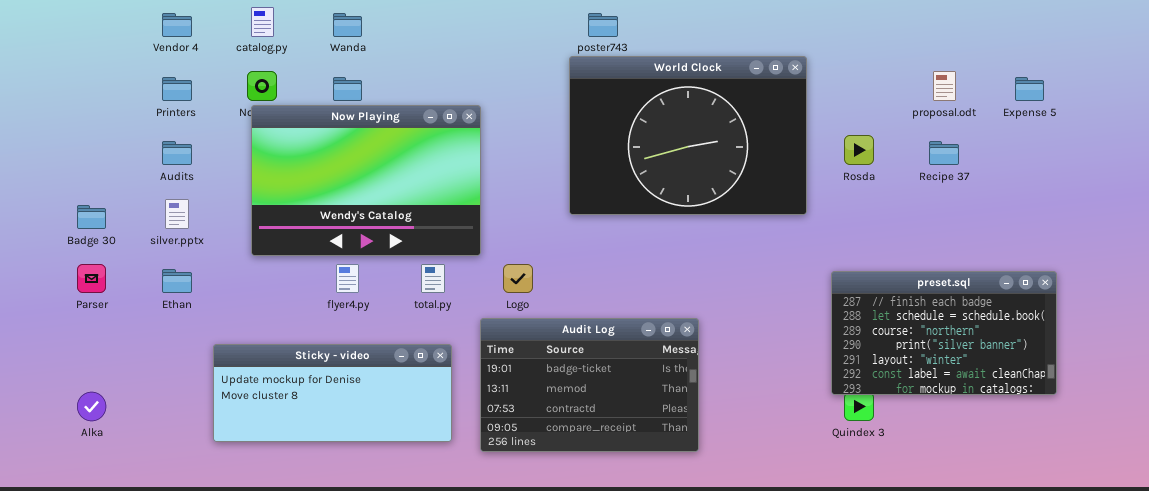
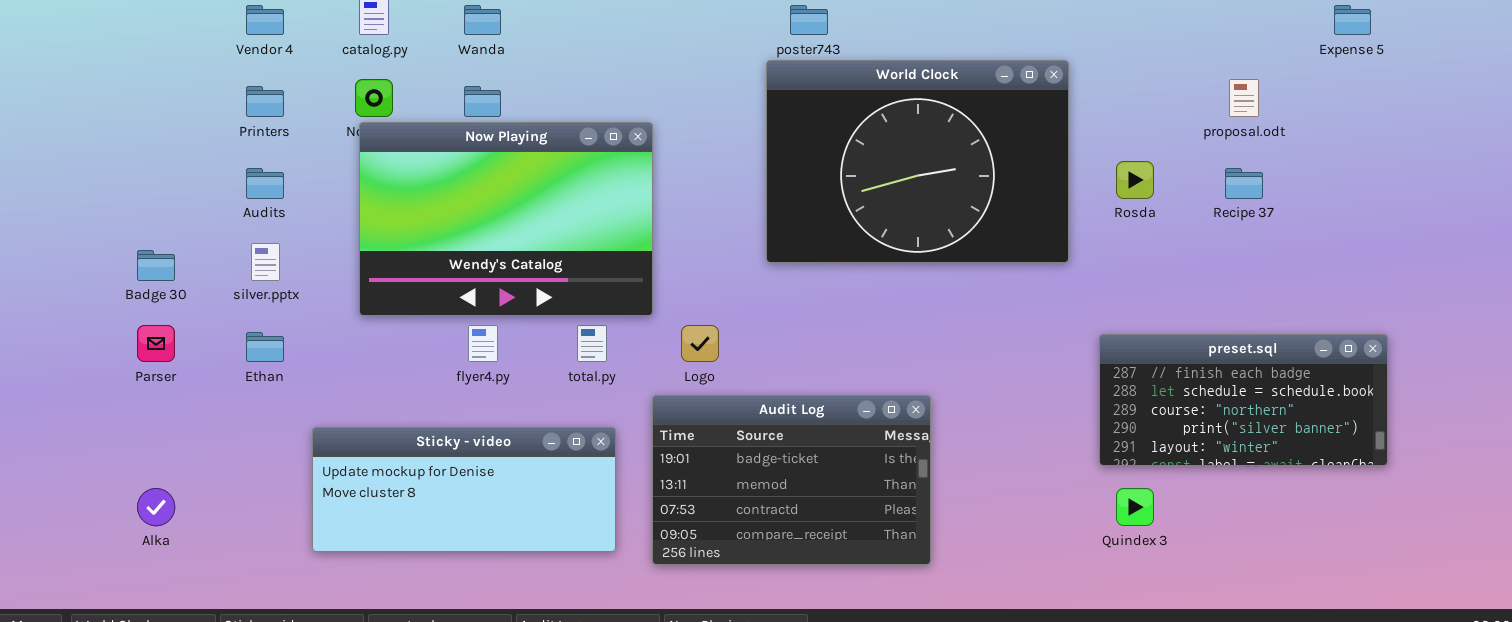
Expense 5: [1015,77,1044,101] -> [1334,5,1371,35], moved
preset.sql: [831,271,1057,395] -> [1099,334,1388,466], resized

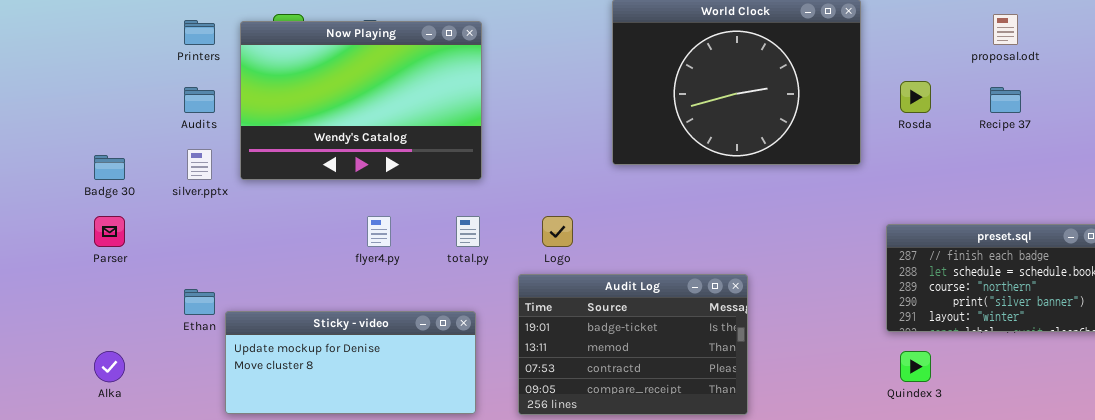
Now Playing: [359,122,653,316] -> [240,21,482,180], moved
Ethan: [246,332,284,362] -> [184,289,215,315], moved
Sticky - video: [312,427,616,552] -> [225,311,476,414], moved

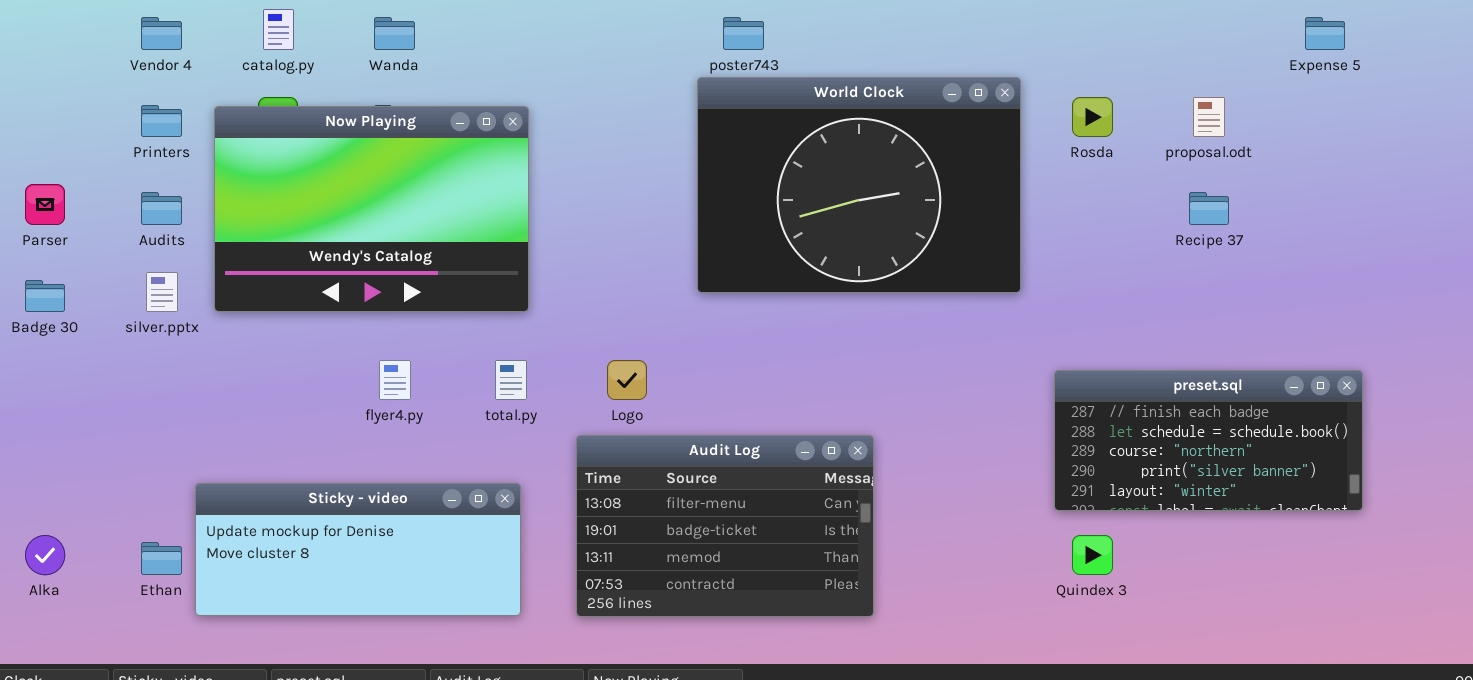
Rosda: [900,81,931,113] -> [1072,97,1113,137], moved
Parser: [94,216,125,247] -> [25,184,65,225], moved
Audit Log: [518,274,748,415] -> [576,435,874,617], scrolled up 1 row
Ethan: [184,289,215,315] -> [141,542,182,575], moved

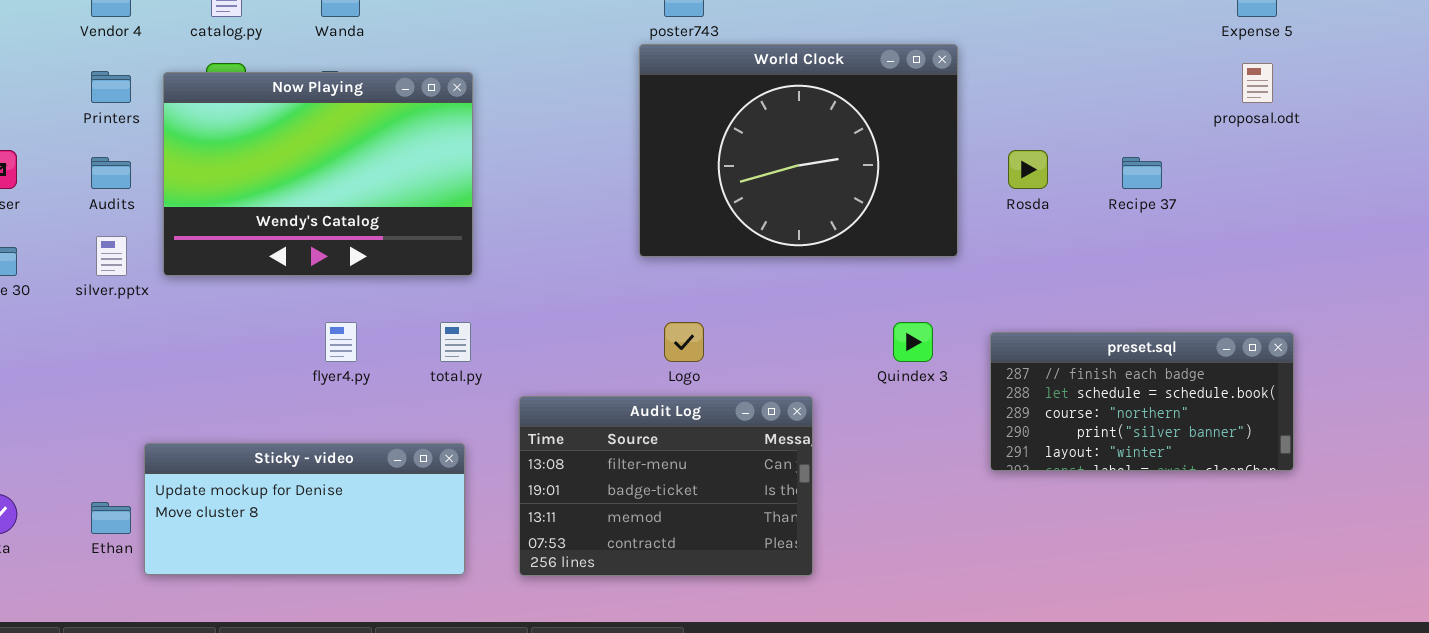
Rosda: [1072,97,1113,137] -> [1008,150,1048,189], moved
proposal.odt: [1193,97,1225,137] -> [1242,63,1273,103], moved
Logo: [607,360,647,400] -> [664,322,704,362], moved
Quindex 3: [1072,535,1113,575] -> [893,322,933,362], moved

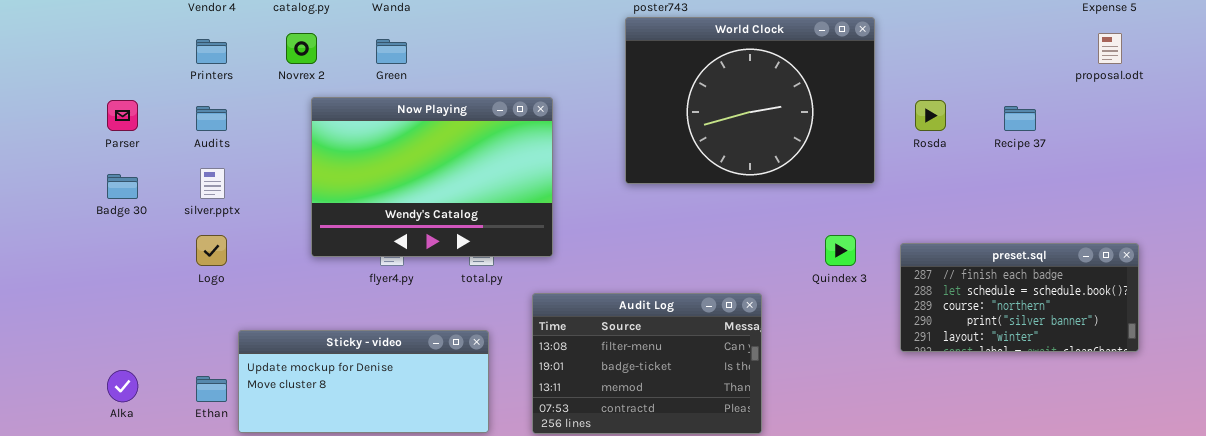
Now Playing: [163,72,473,276] -> [311,97,553,257], moved
Logo: [664,322,704,362] -> [196,235,227,266], moved

